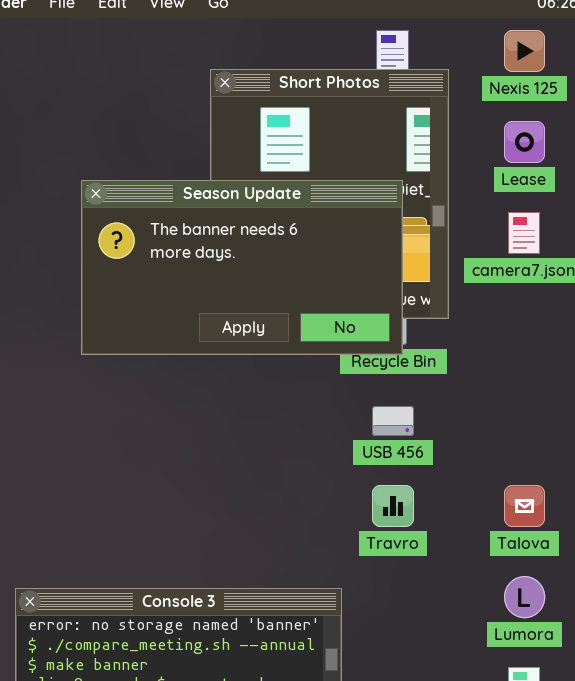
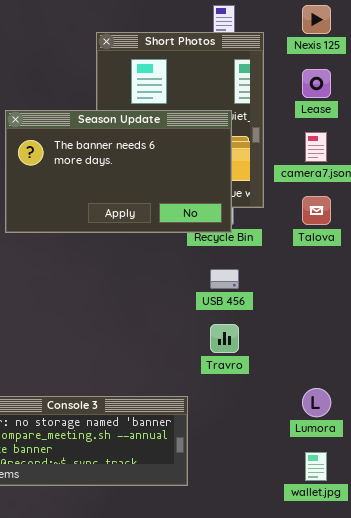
Talova: [504,485,545,527] -> [302,196,331,225], moved

